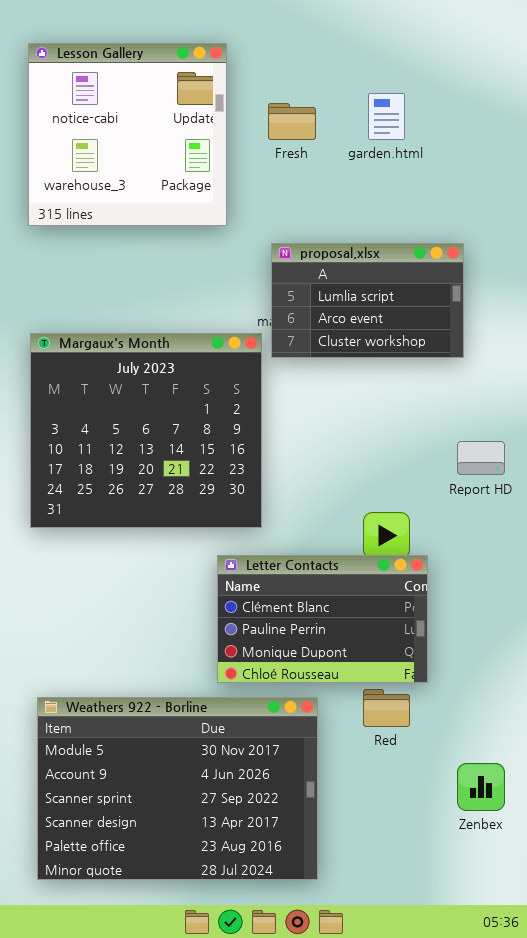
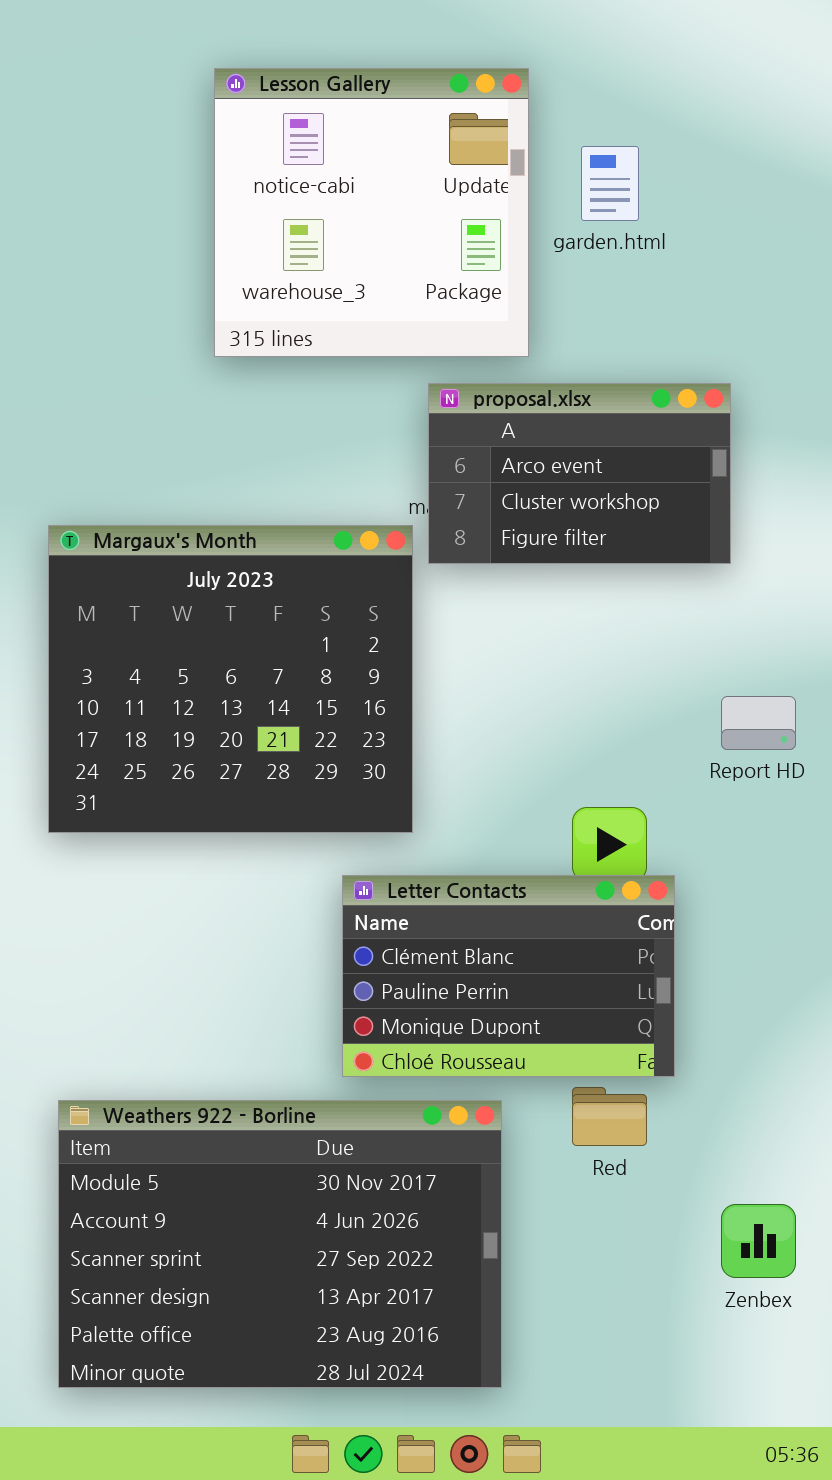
Lesson Gallery: [28,43,227,226] -> [214,68,529,357], moved
proposal.xlsx: [271,243,464,358] -> [428,383,731,564], scrolled down 1 row

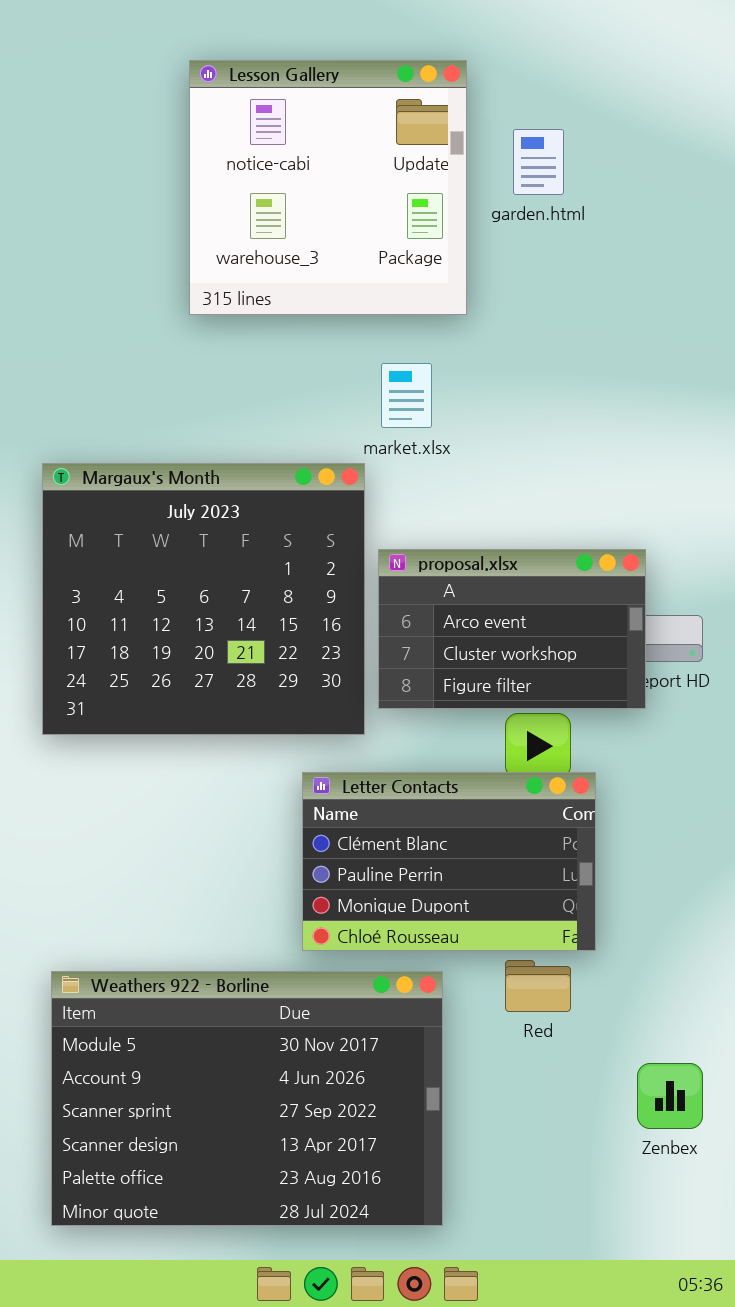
proposal.xlsx: [428,383,731,564] -> [378,549,646,709], moved

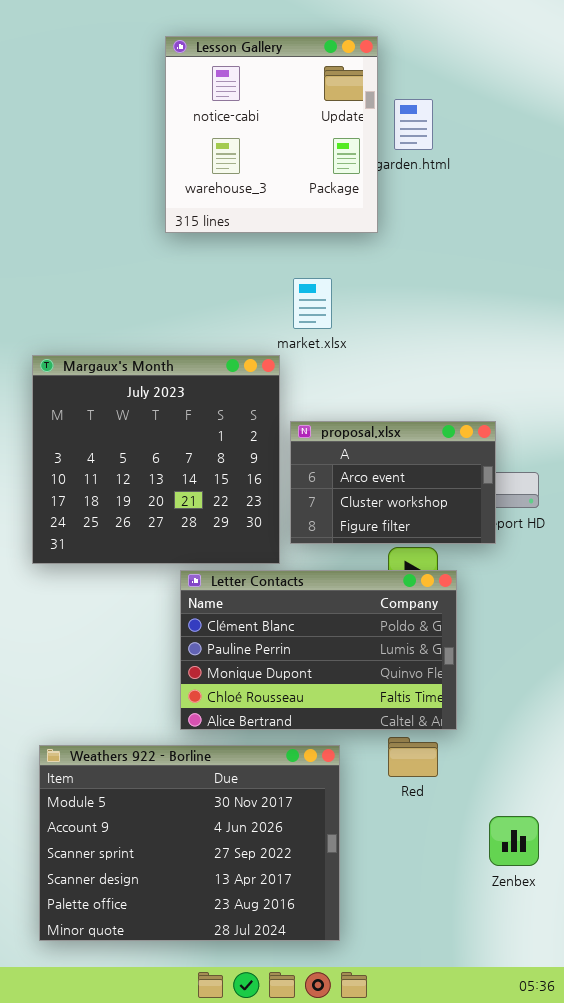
Lesson Gallery: [189,60,467,315] -> [165,36,378,233], moved
Letter Contacts: [302,772,596,951] -> [180,570,457,730], resized

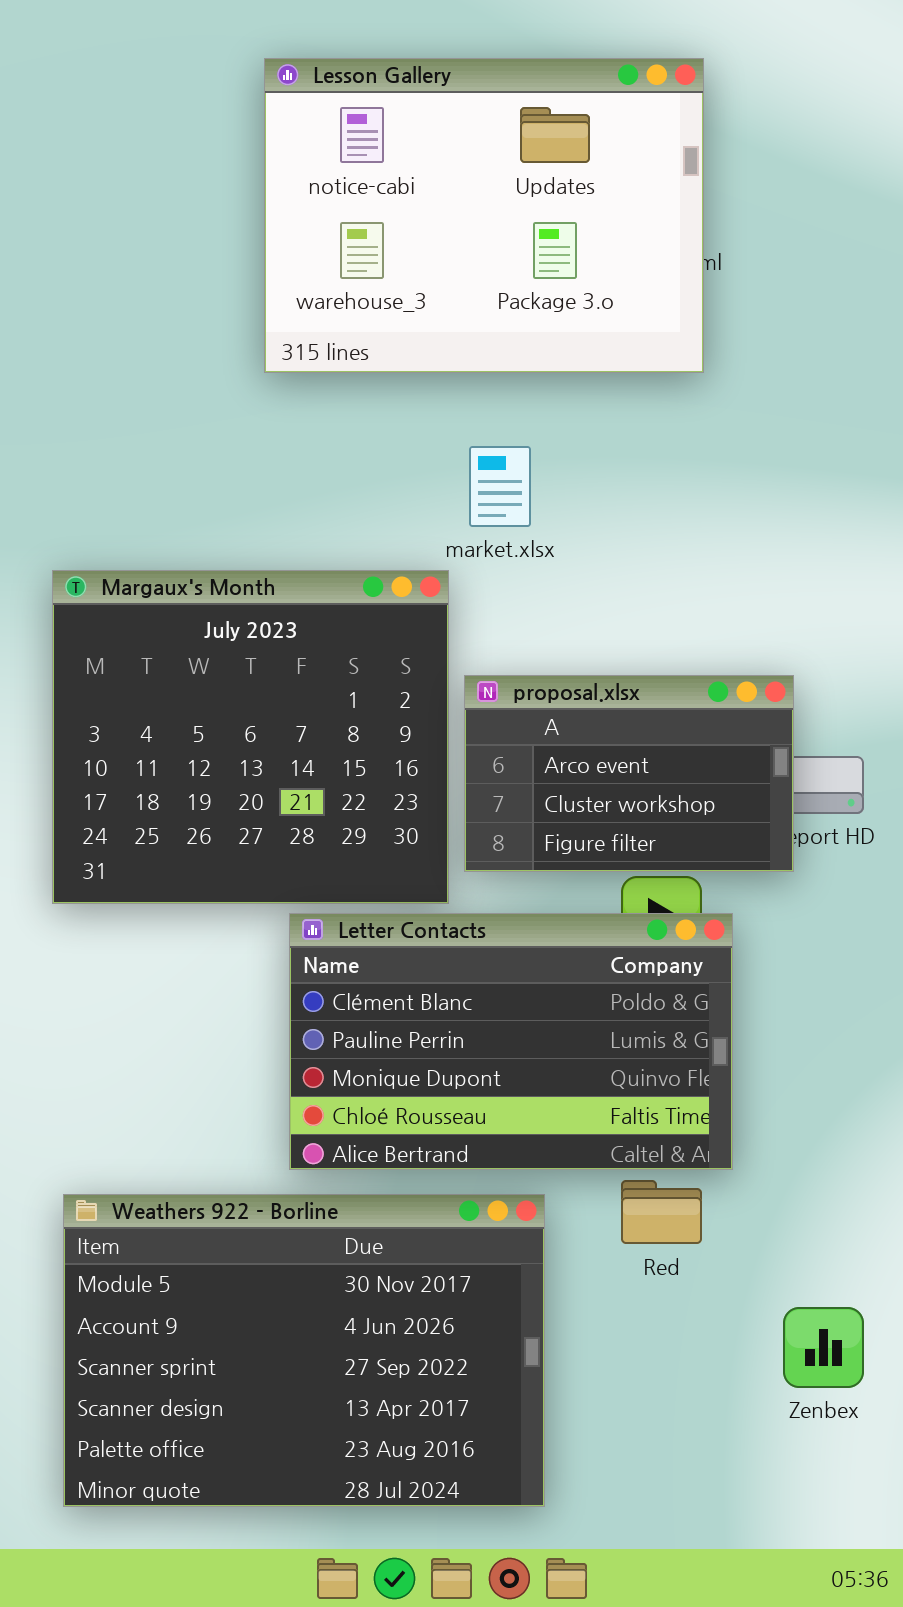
Lesson Gallery: [165,36,378,233] -> [264,58,704,373], resized

